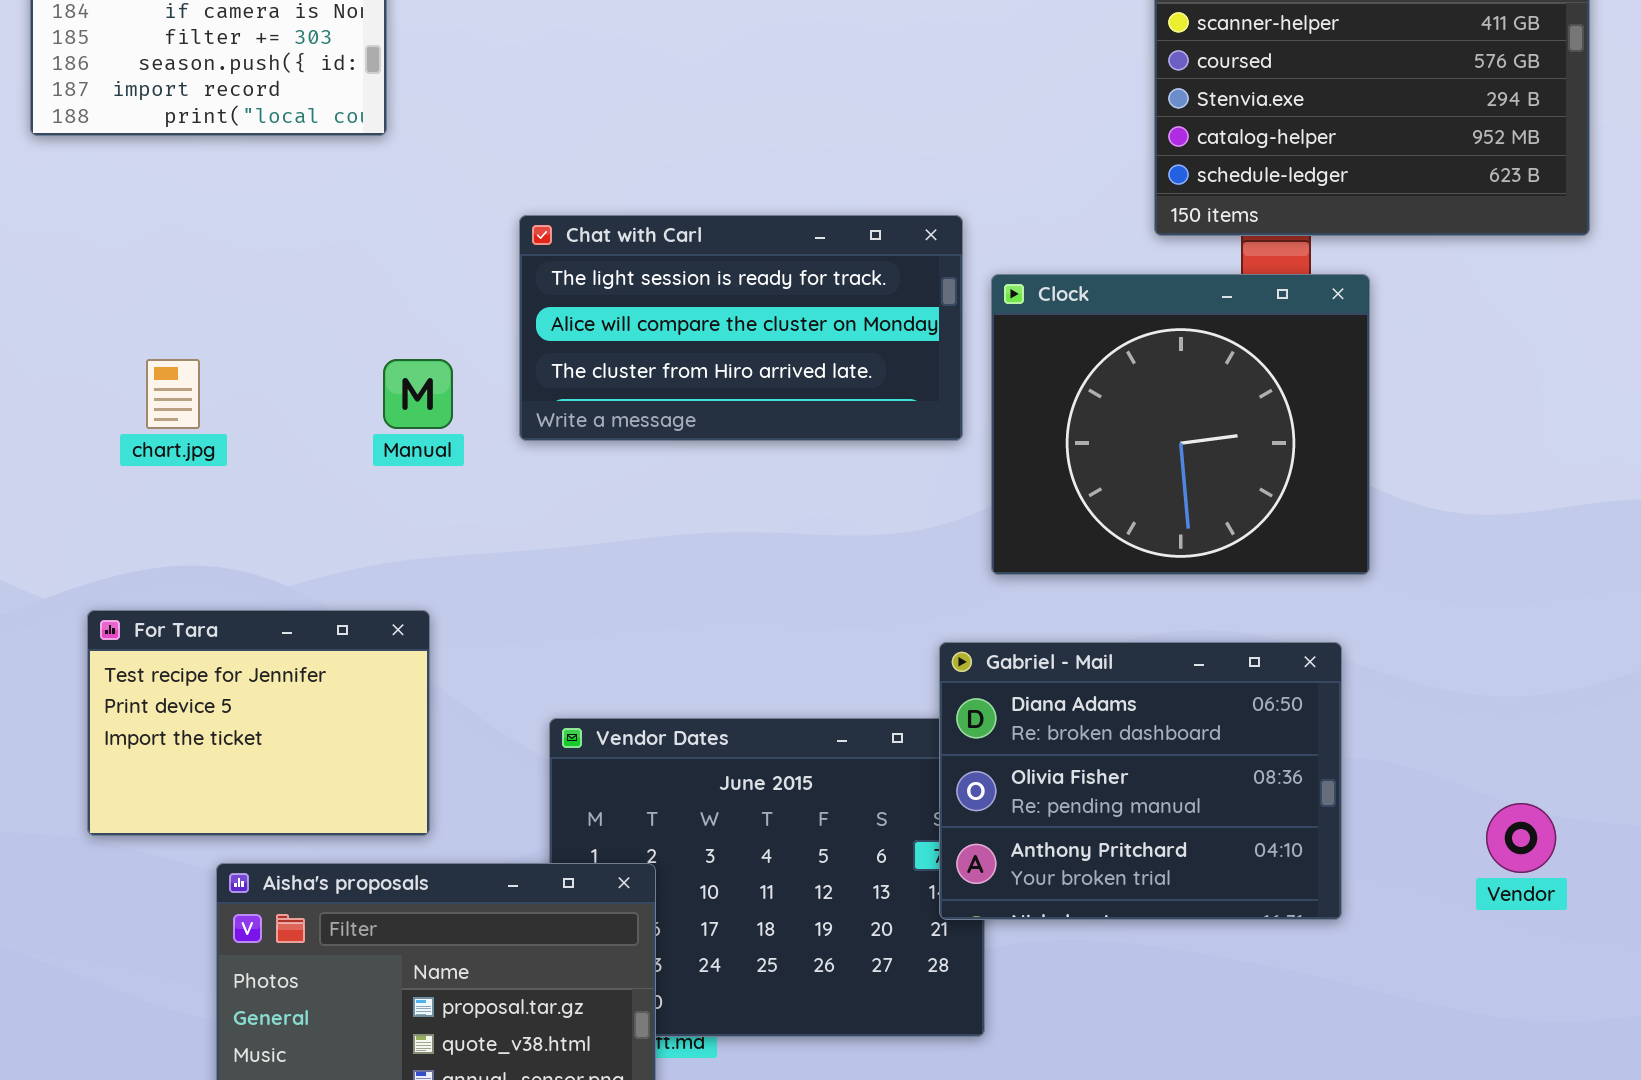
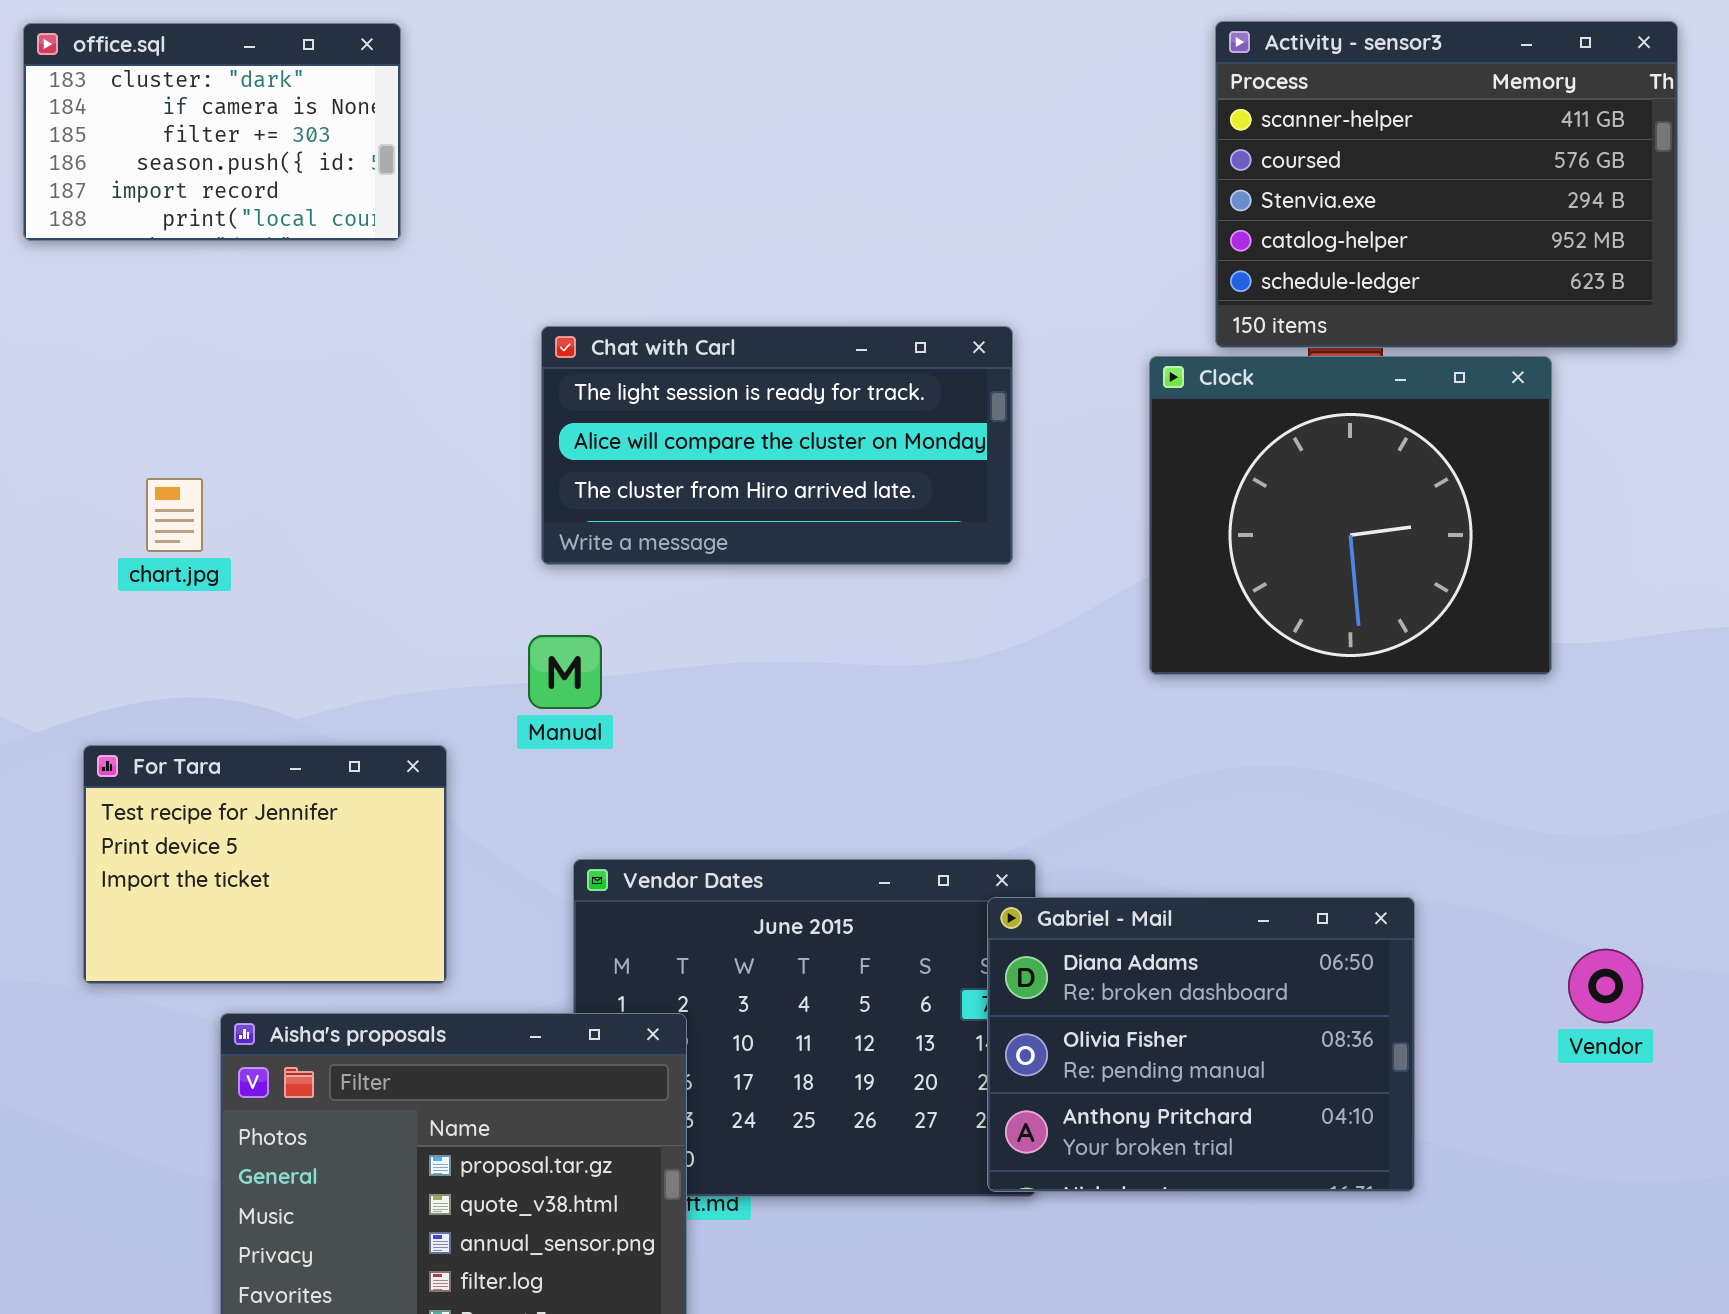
Clock: [991,274,1370,575] -> [1149,356,1552,675], moved
Manual: [383,359,453,429] -> [528,635,602,709], moved
Gabriel - Mail: [939,642,1342,920] -> [987,897,1415,1192], moved

